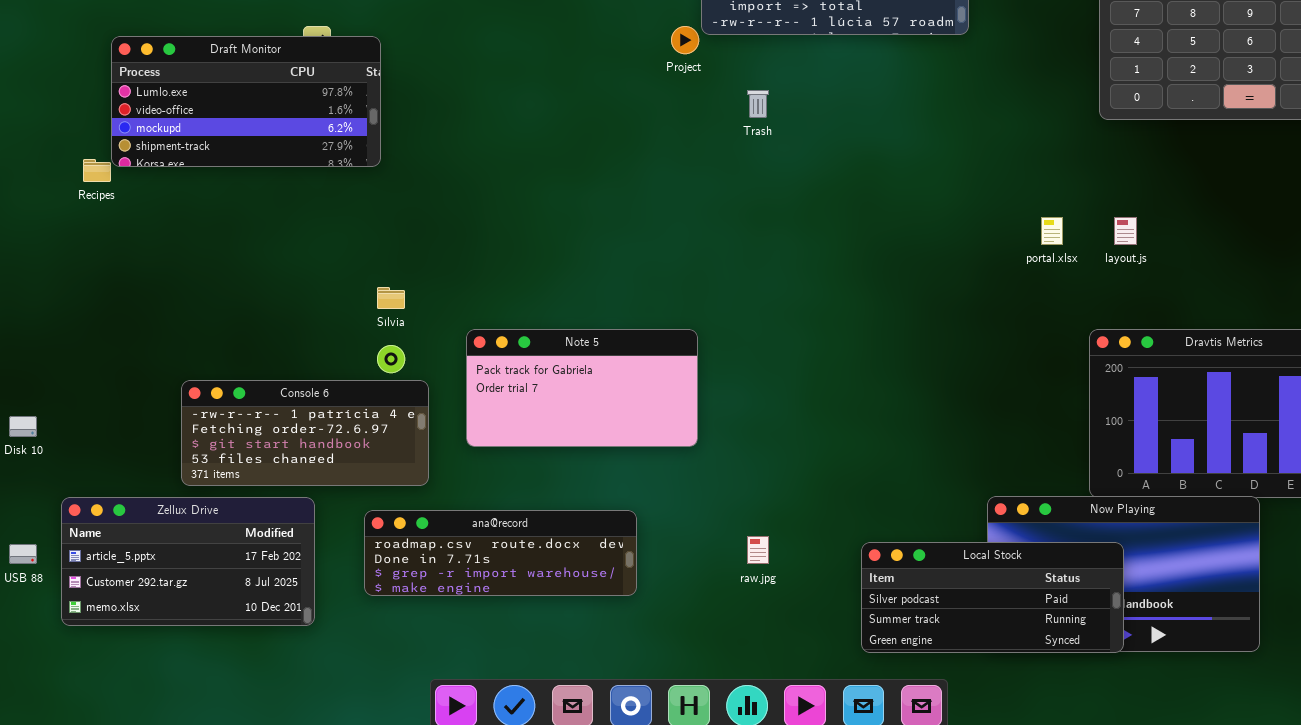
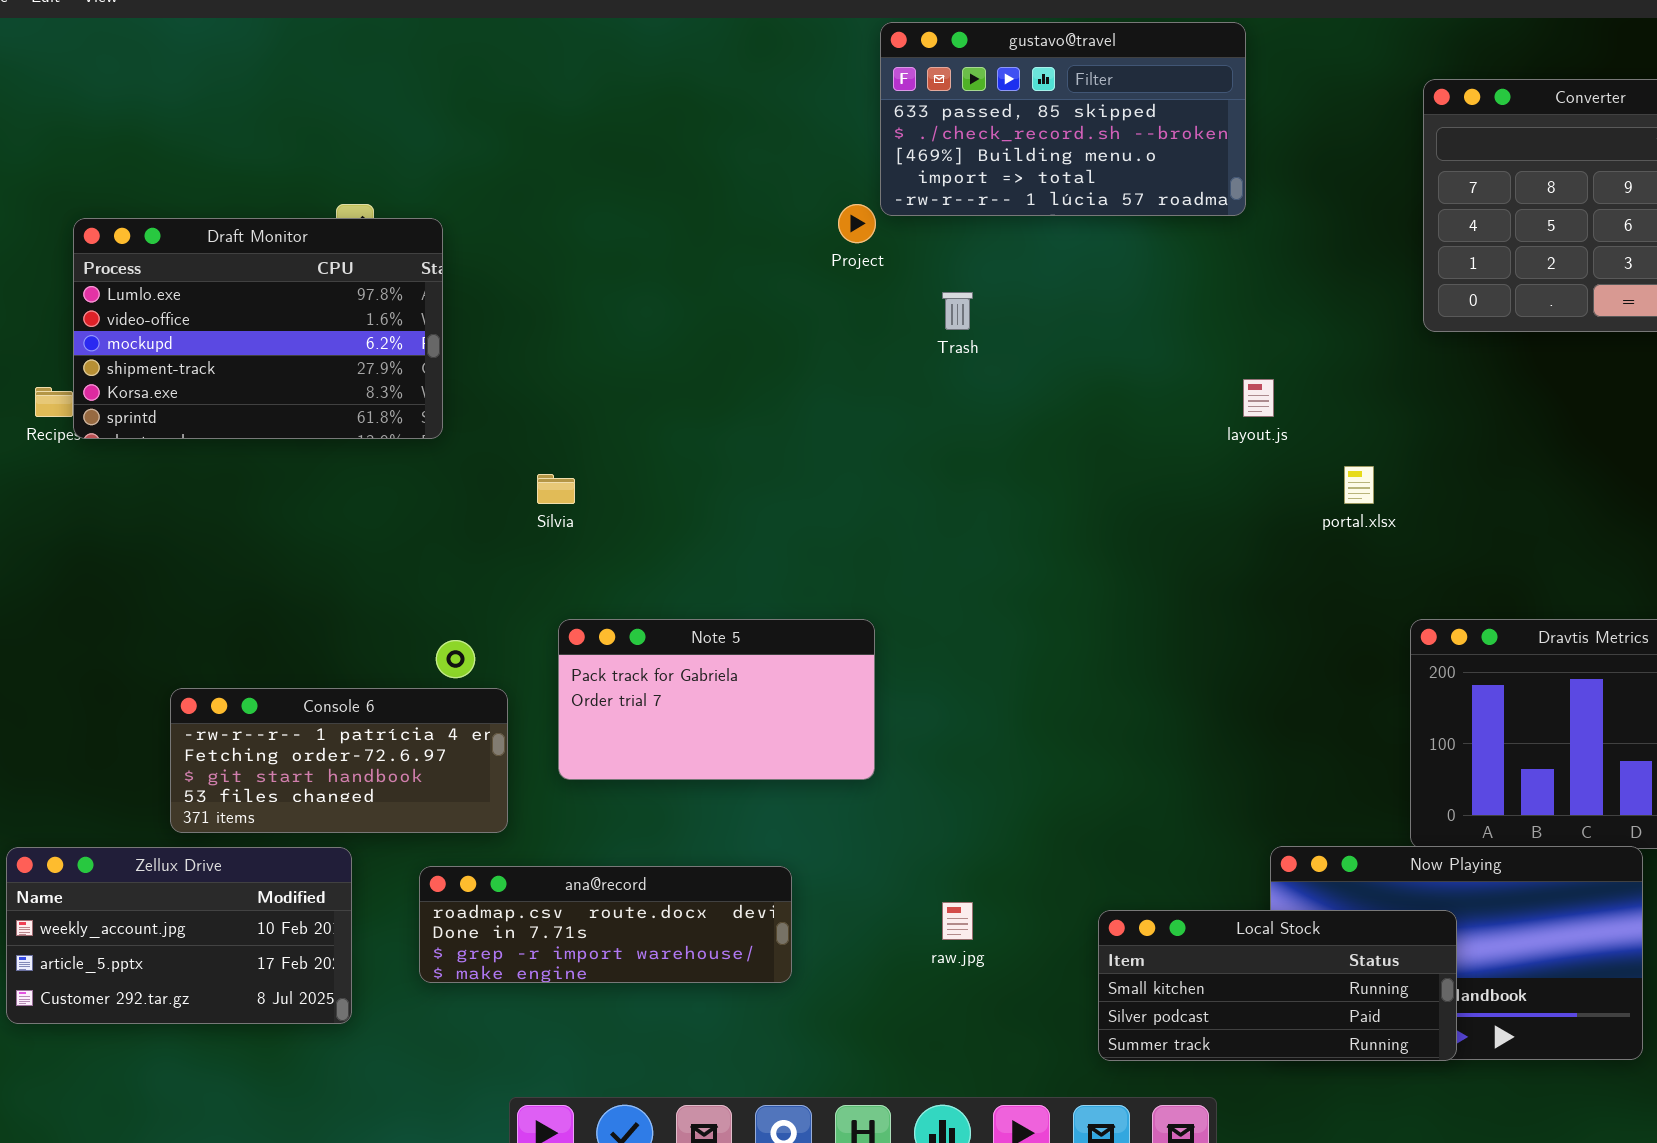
Draft Monitor: [111,36,381,167] -> [73,218,443,439], resized
layout.js: [1114,217,1137,245] -> [1243,379,1274,417], moved
Sílvia: [377,287,405,309] -> [537,474,575,504], moved
Zellux Drive: [61,497,315,626] -> [6,847,352,1024], scrolled up 1 row
Local Stock: [861,542,1124,653] -> [1098,910,1457,1061], scrolled up 1 row

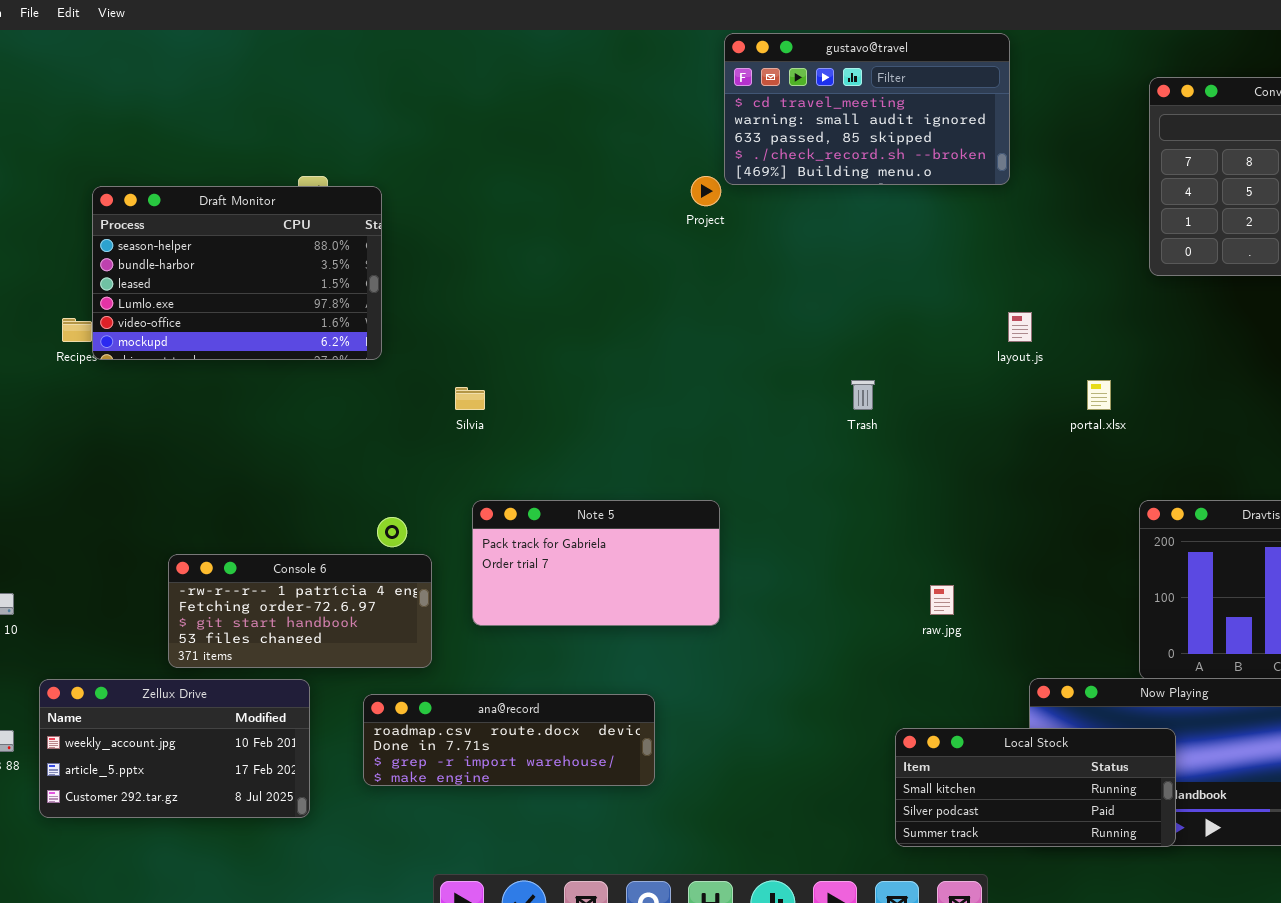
gustavo@travel: [880,22,1246,216] -> [724,33,1010,185], scrolled up 2 rows
Draft Monitor: [73,218,443,439] -> [92,186,382,360], scrolled up 3 rows
Trash: [942,292,973,330] -> [851,380,875,410], moved
raw.jpg: [942,902,973,940] -> [930,585,954,615], moved

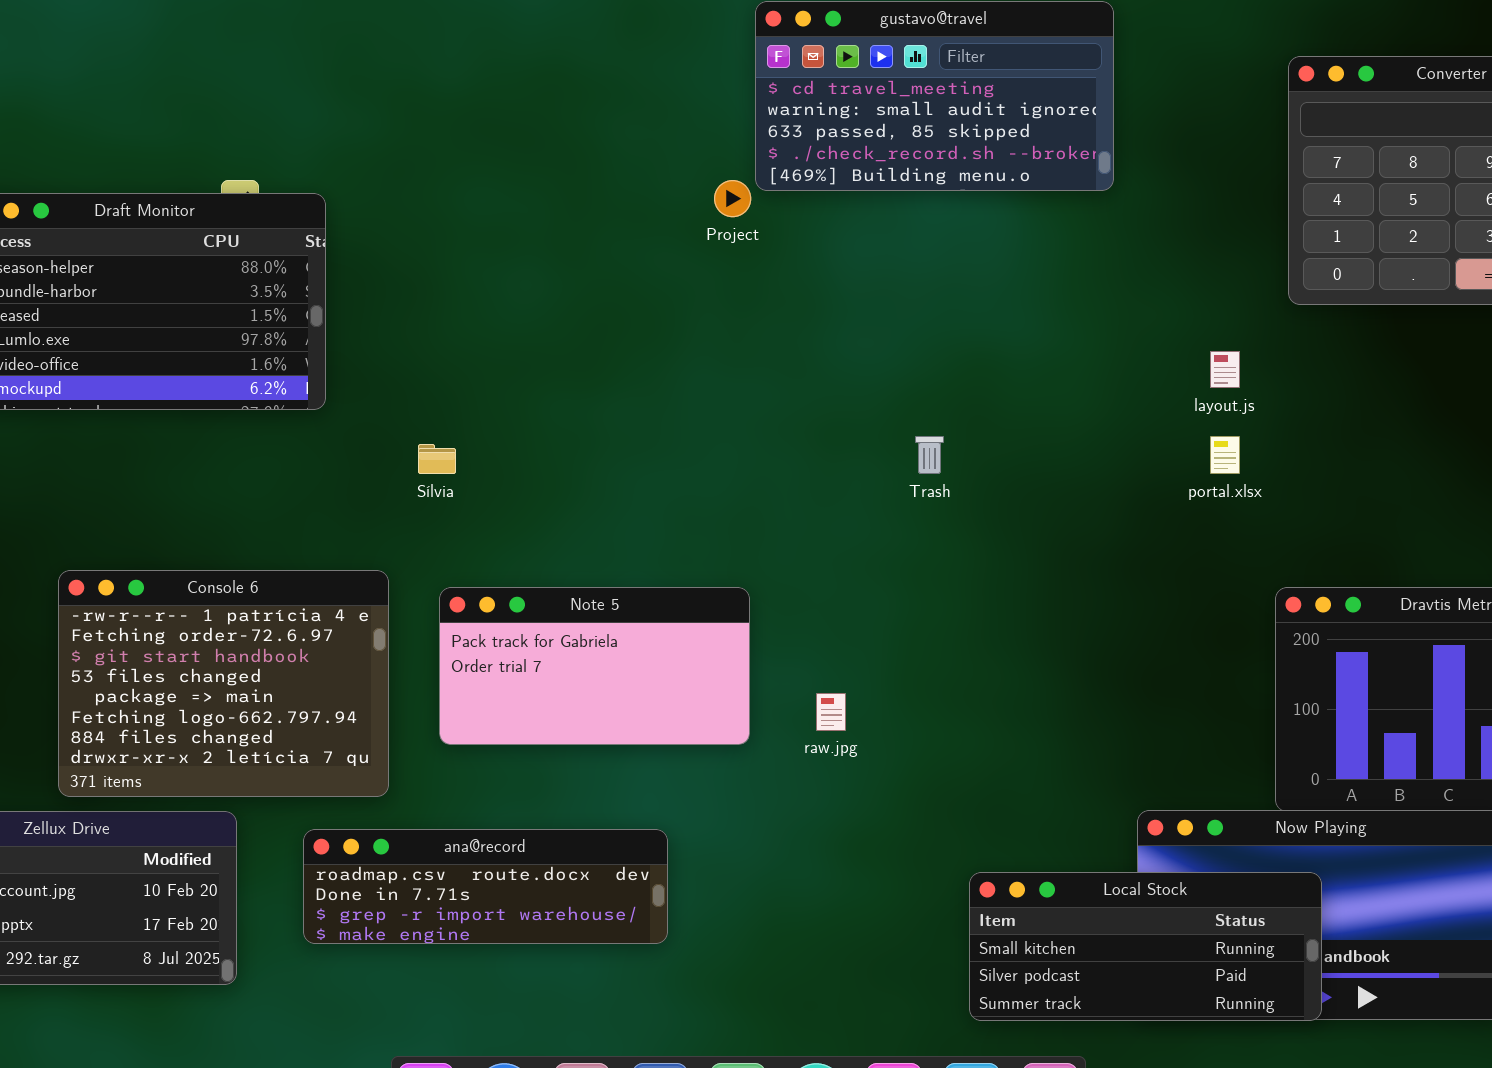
layout.js: [1008,312,1032,342] -> [1210,351,1240,388], moved
Console 6: [168,554,432,668] -> [58,570,389,797], resized
raw.jpg: [930,585,954,615] -> [816,693,846,731], moved

